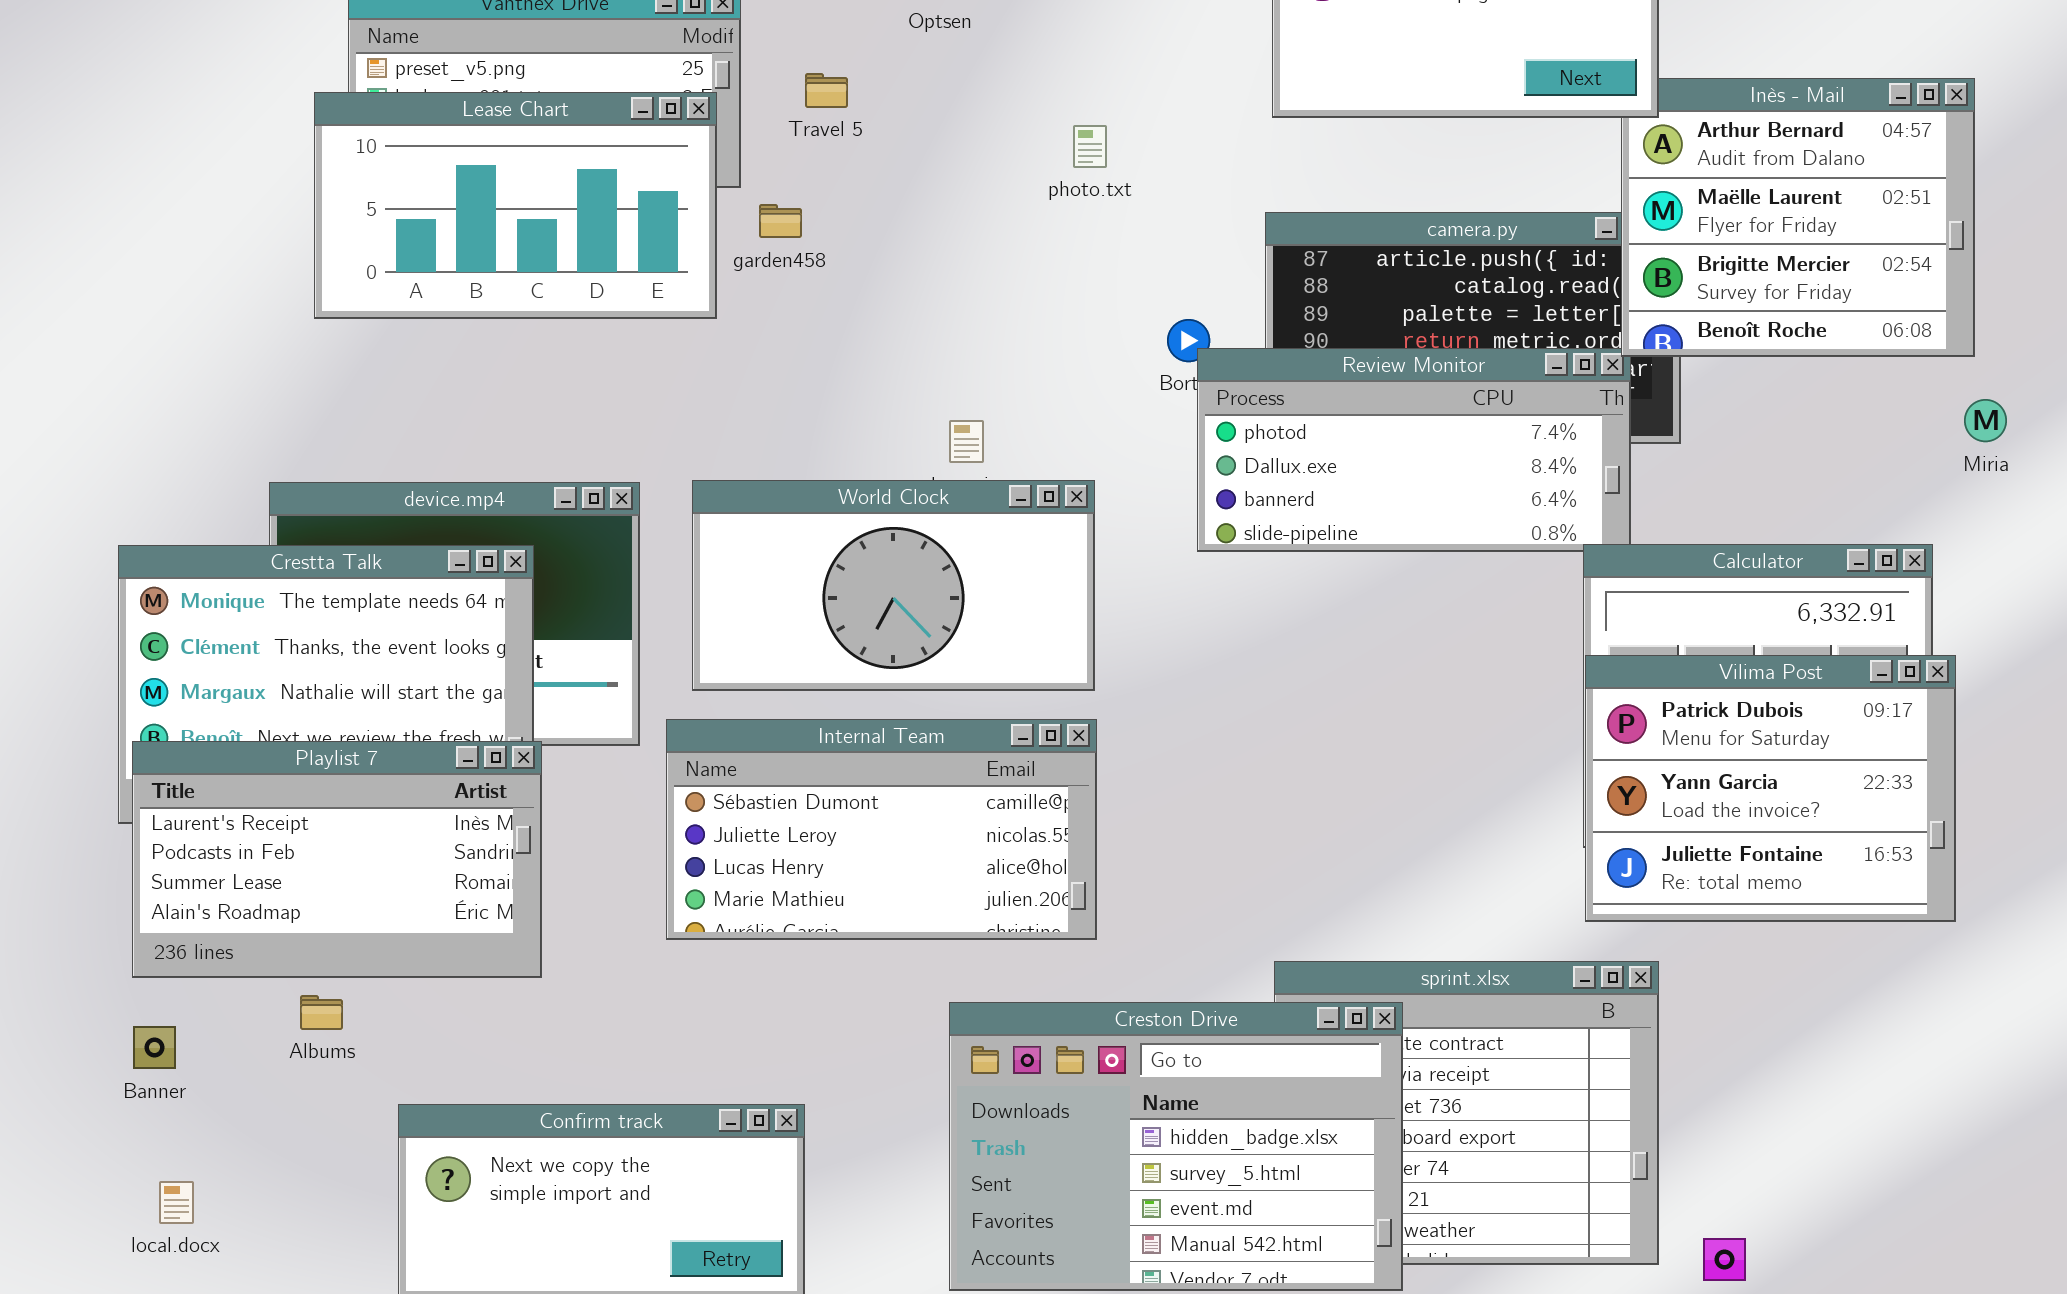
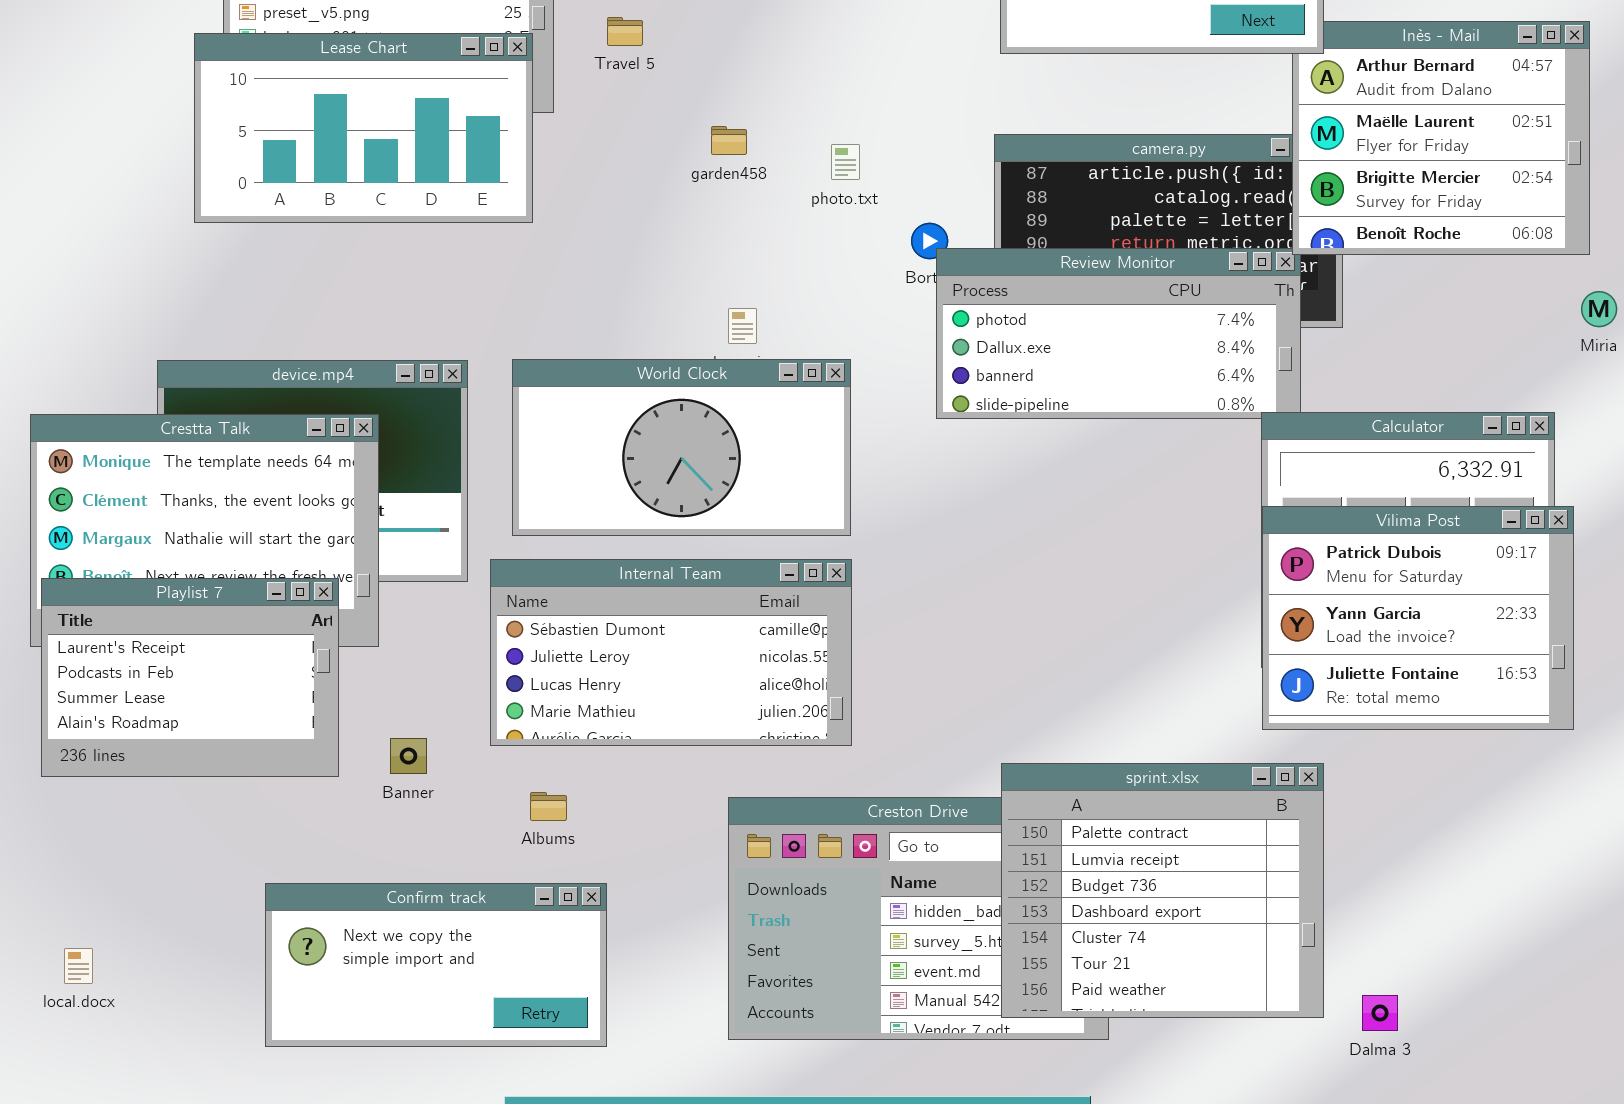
photo.txt: [1073,125,1107,168] -> [831,144,860,180], moved
garden458: [759,204,802,238] -> [711,126,747,155], moved
Playlist 7: [132,741,542,978] -> [41,578,339,777], resized
sprint.xlsx: [1274,961,1659,1265] -> [1001,763,1324,1018], raised
Albums: [300,995,343,1030] -> [530,792,567,821], moved
Banner: [133,1026,176,1069] -> [390,738,427,774], moved

